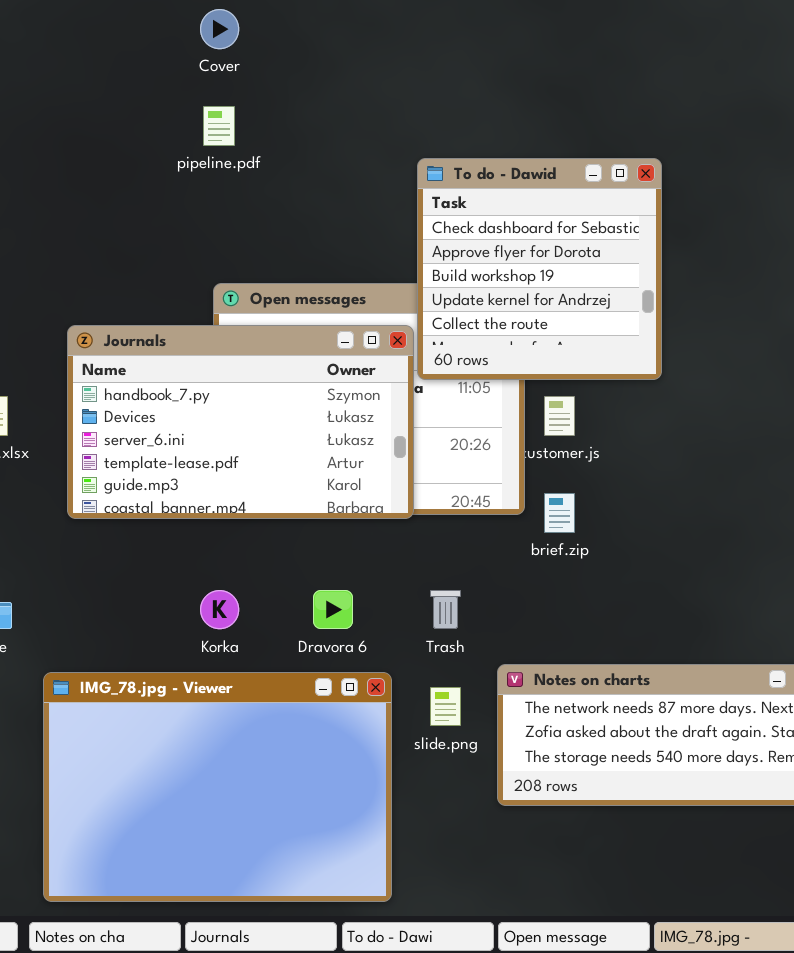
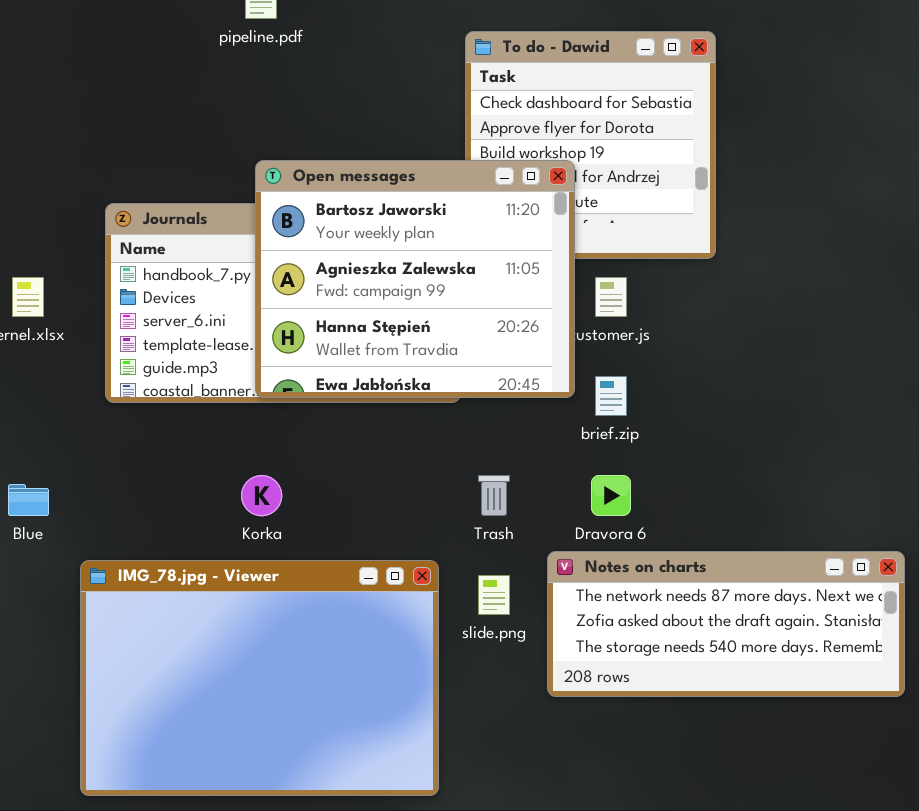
Open messages: [213,283,525,515] -> [255,160,575,398], raised
Dravora 6: [313,590,353,629] -> [591,475,631,516], moved

